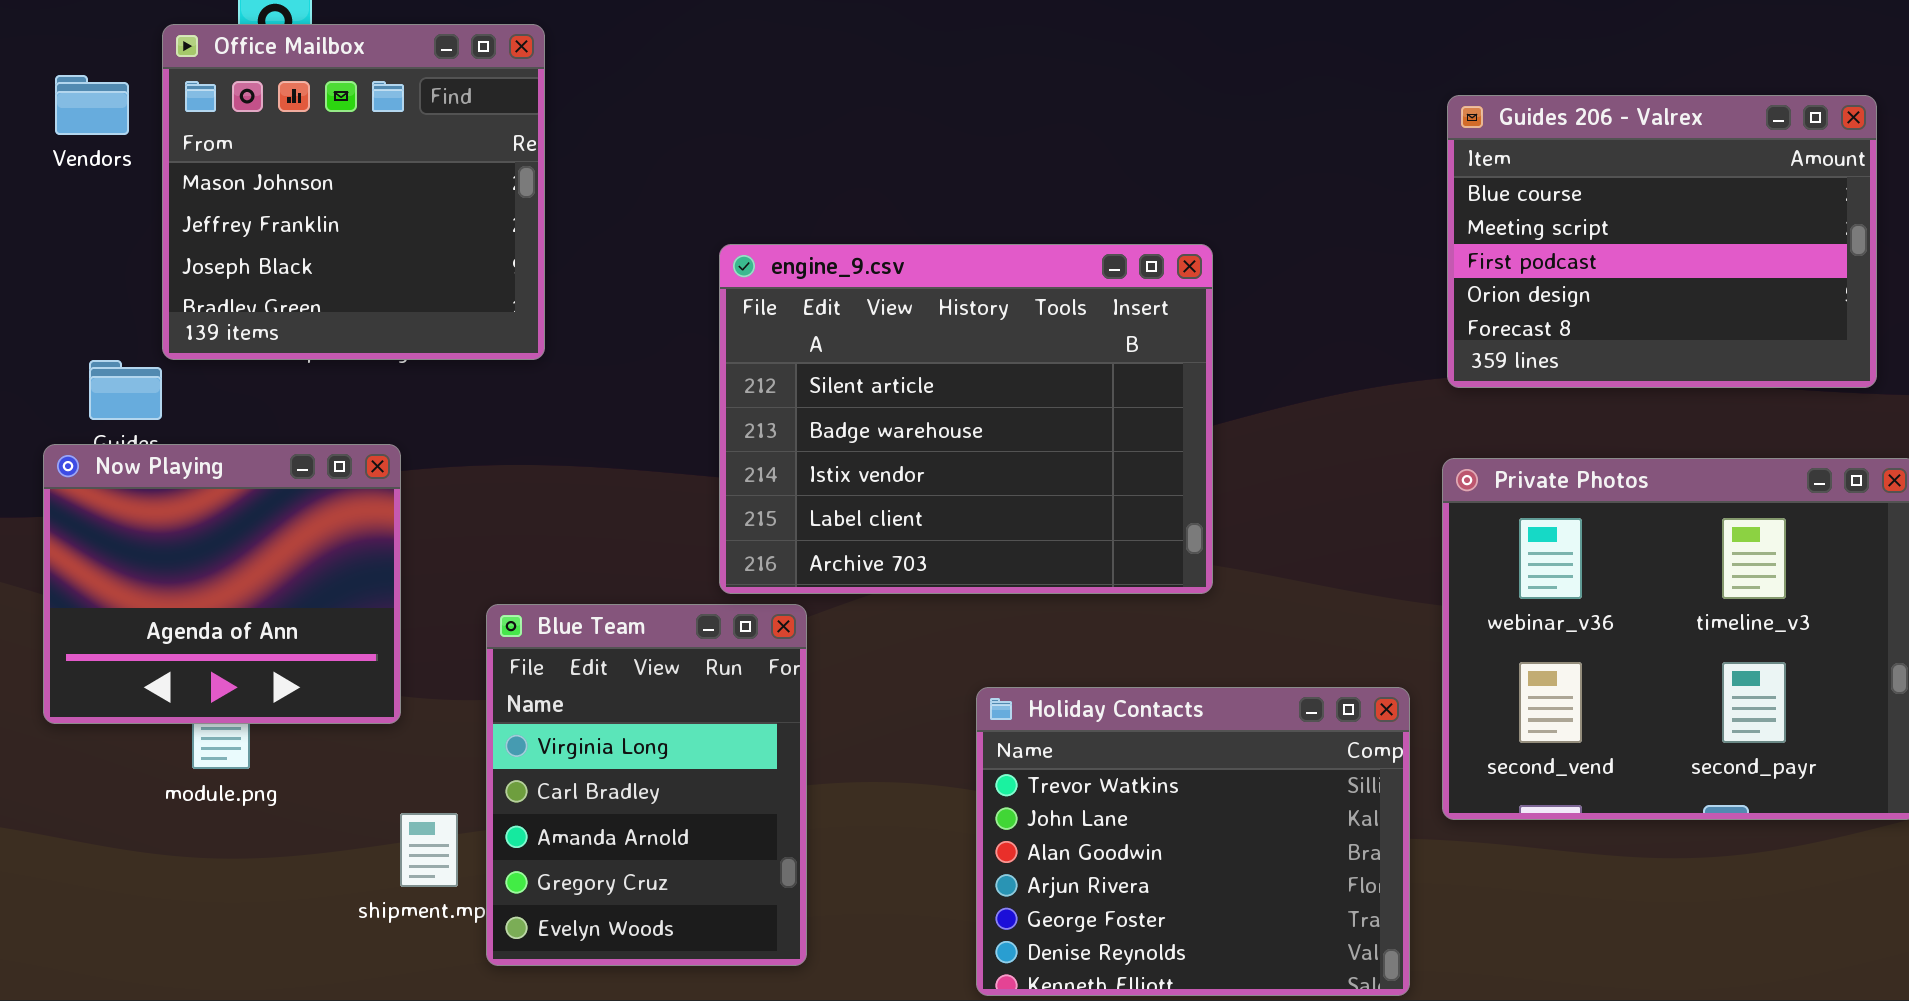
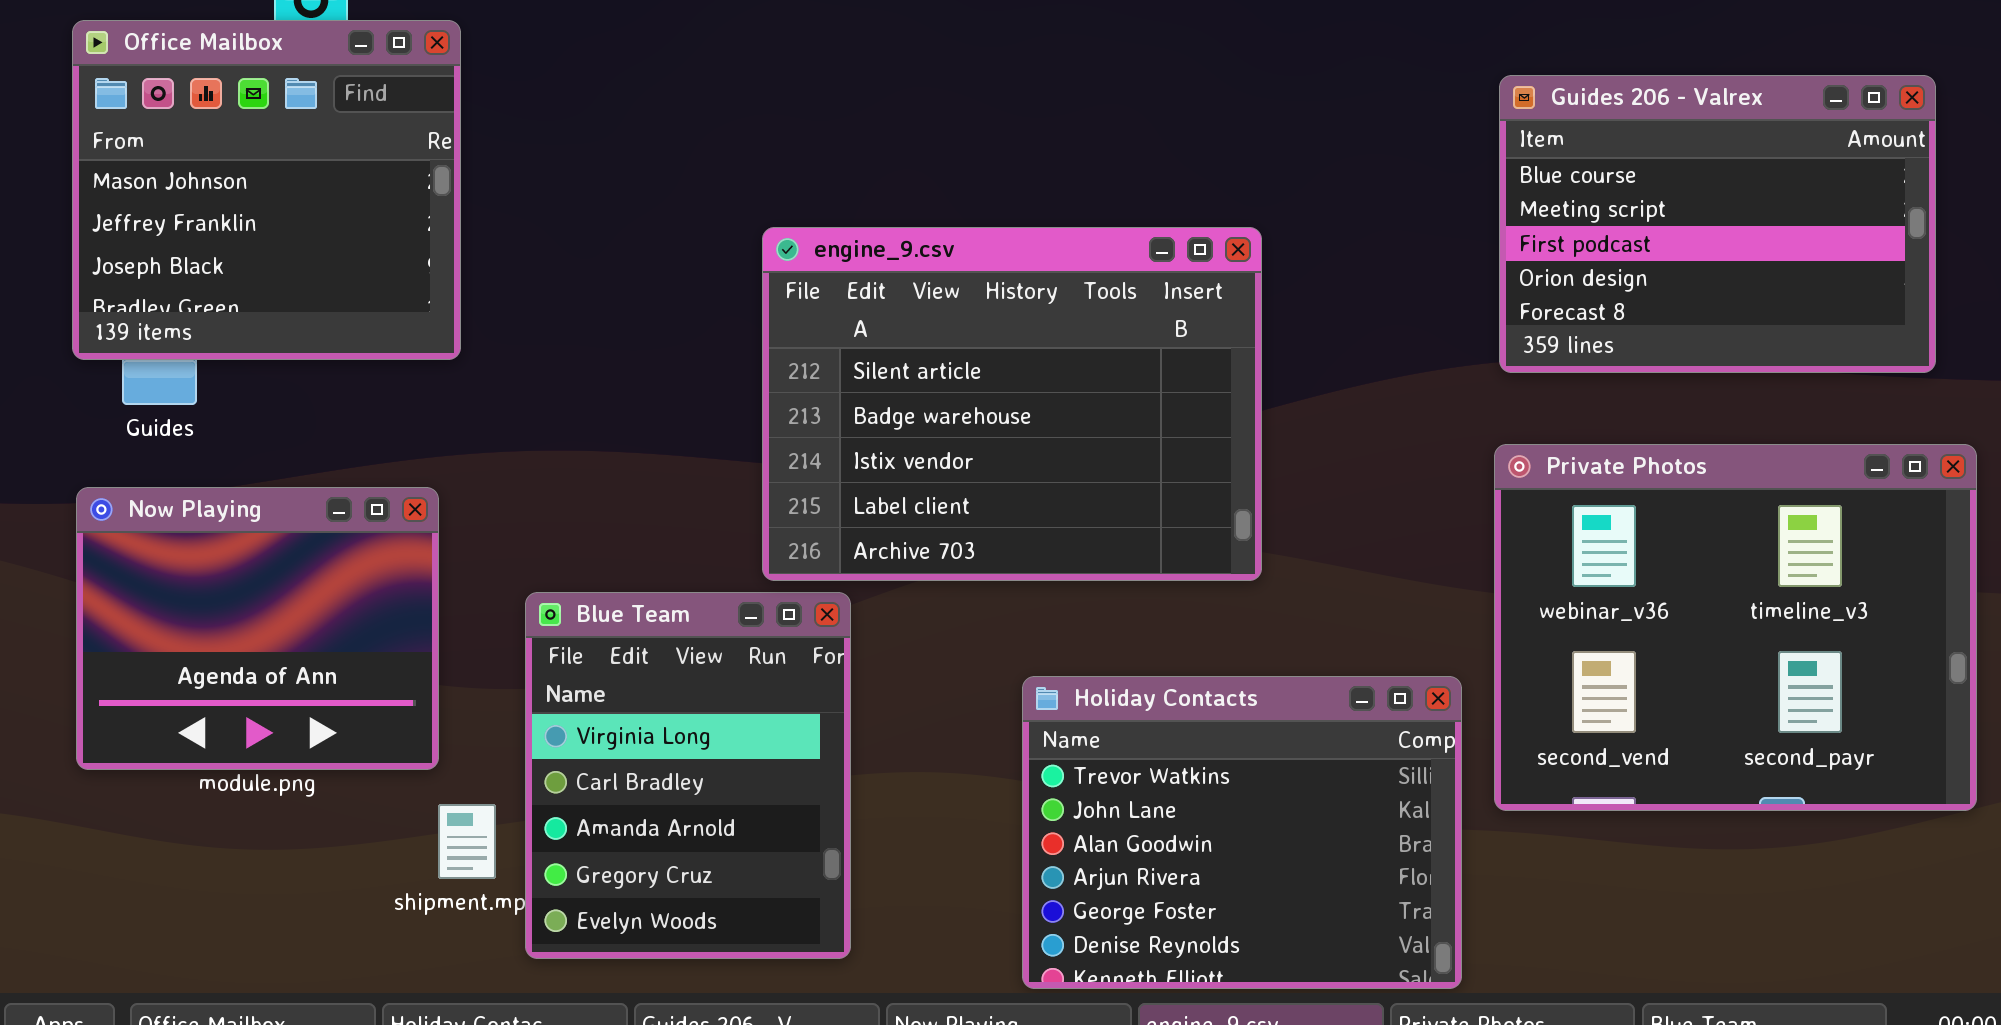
Office Mailbox: [162,24,545,360] -> [72,20,461,360], moved
Now Playing: [43,444,401,724] -> [76,487,439,770], moved

